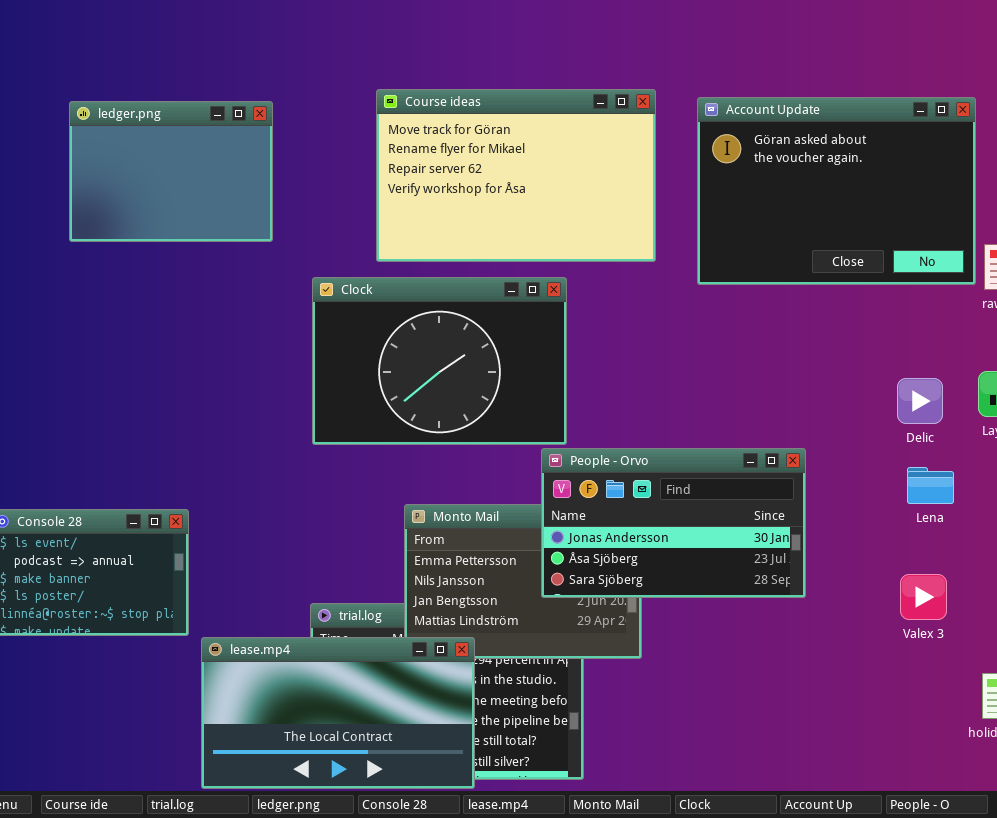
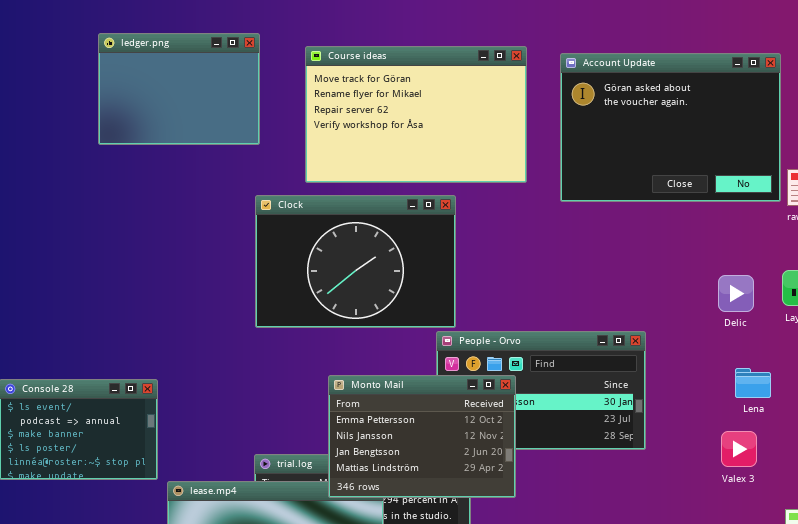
ledger.png: [69,101,273,242] -> [98,33,260,145], moved
Lena: [907,467,954,504] -> [735,368,771,398], moved
Monto Mail: [404,504,642,659] -> [328,375,516,498], raised

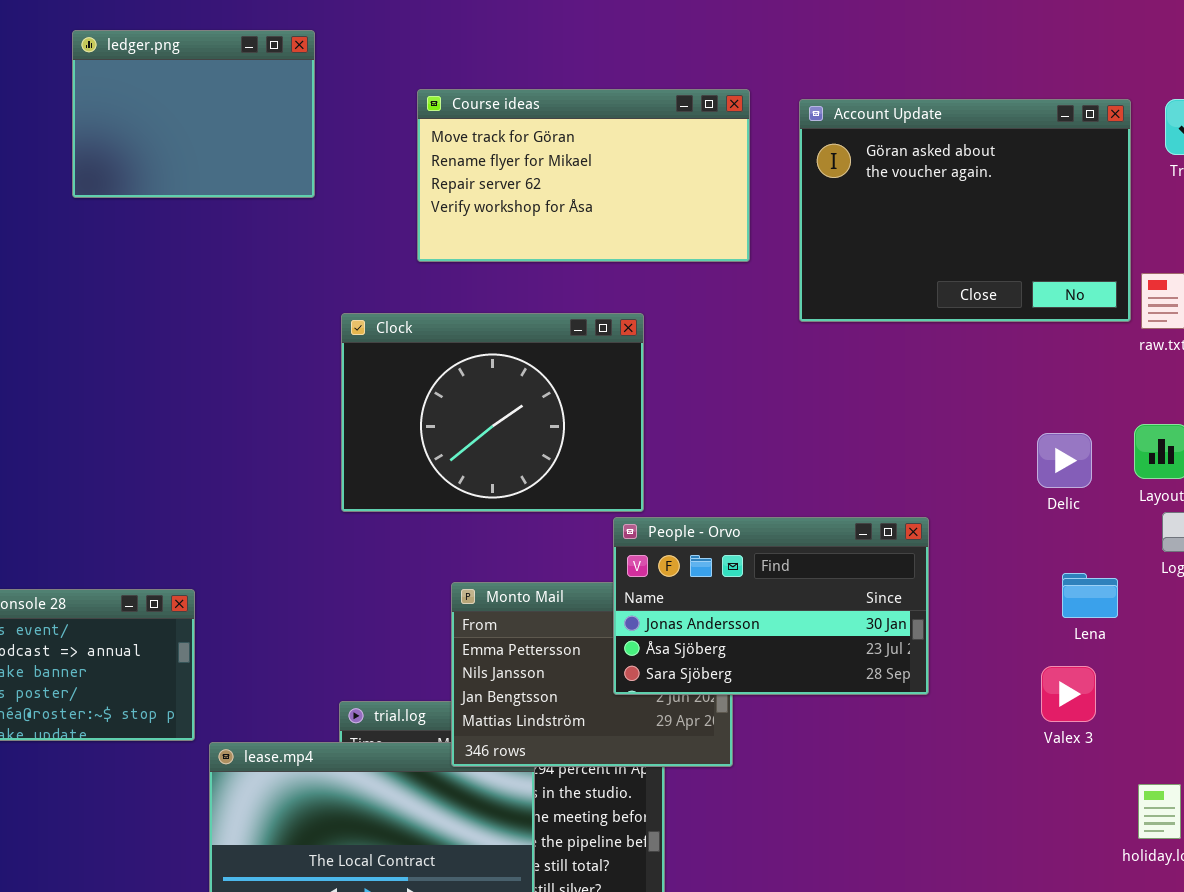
ledger.png: [98,33,260,145] -> [72,30,315,198], moved
Course ideas: [305,46,527,183] -> [417,89,750,262], resized
People - Orvo: [436,331,646,450] -> [613,517,929,695], raised

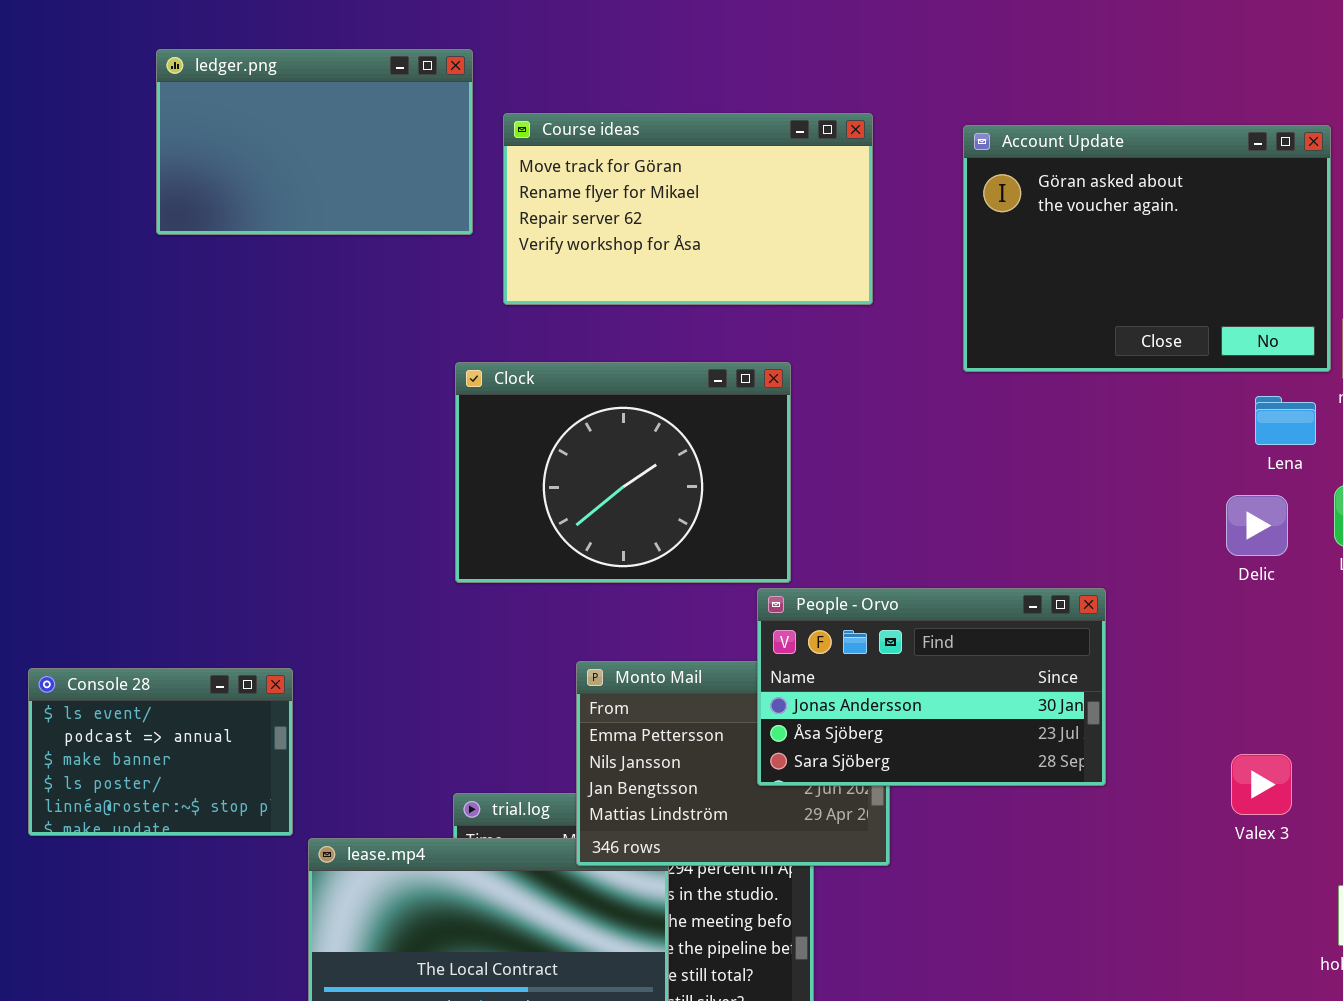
ledger.png: [72,30,315,198] -> [156,49,473,235], resized
Course ideas: [417,89,750,262] -> [503,113,873,305], moved
Lena: [1062,573,1118,618] -> [1255,396,1316,445], moved

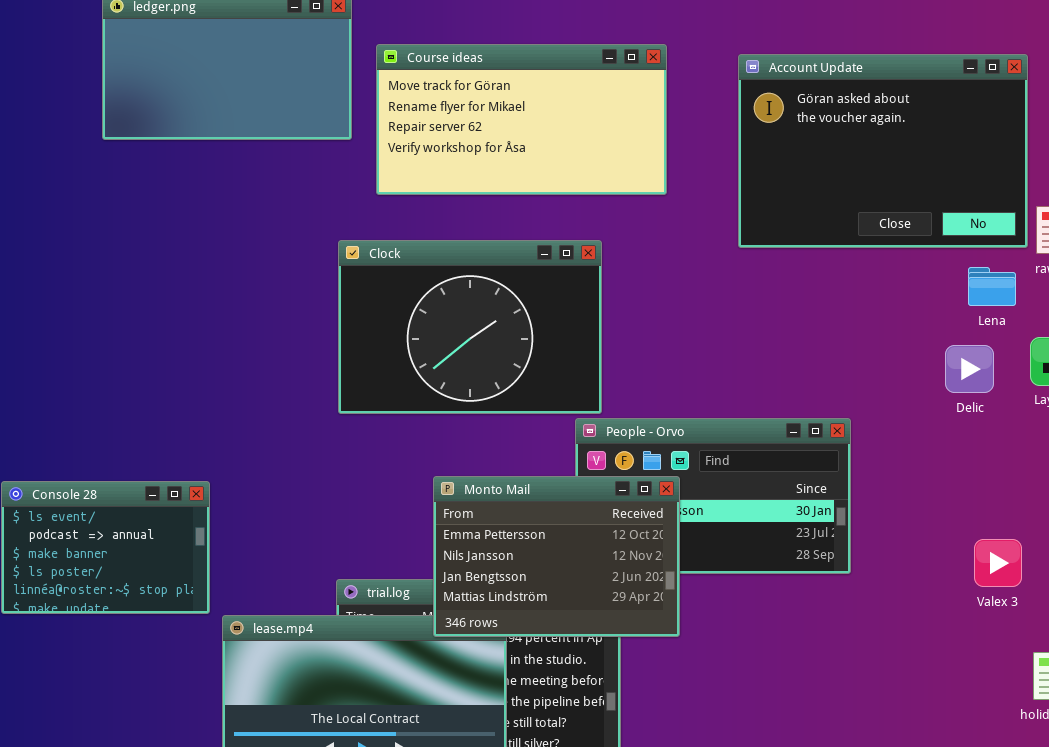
Monto Mail: [576,661,890,866] -> [433,476,680,637], raised
Valex 3: [1231,754,1292,815] -> [974,539,1022,587], moved

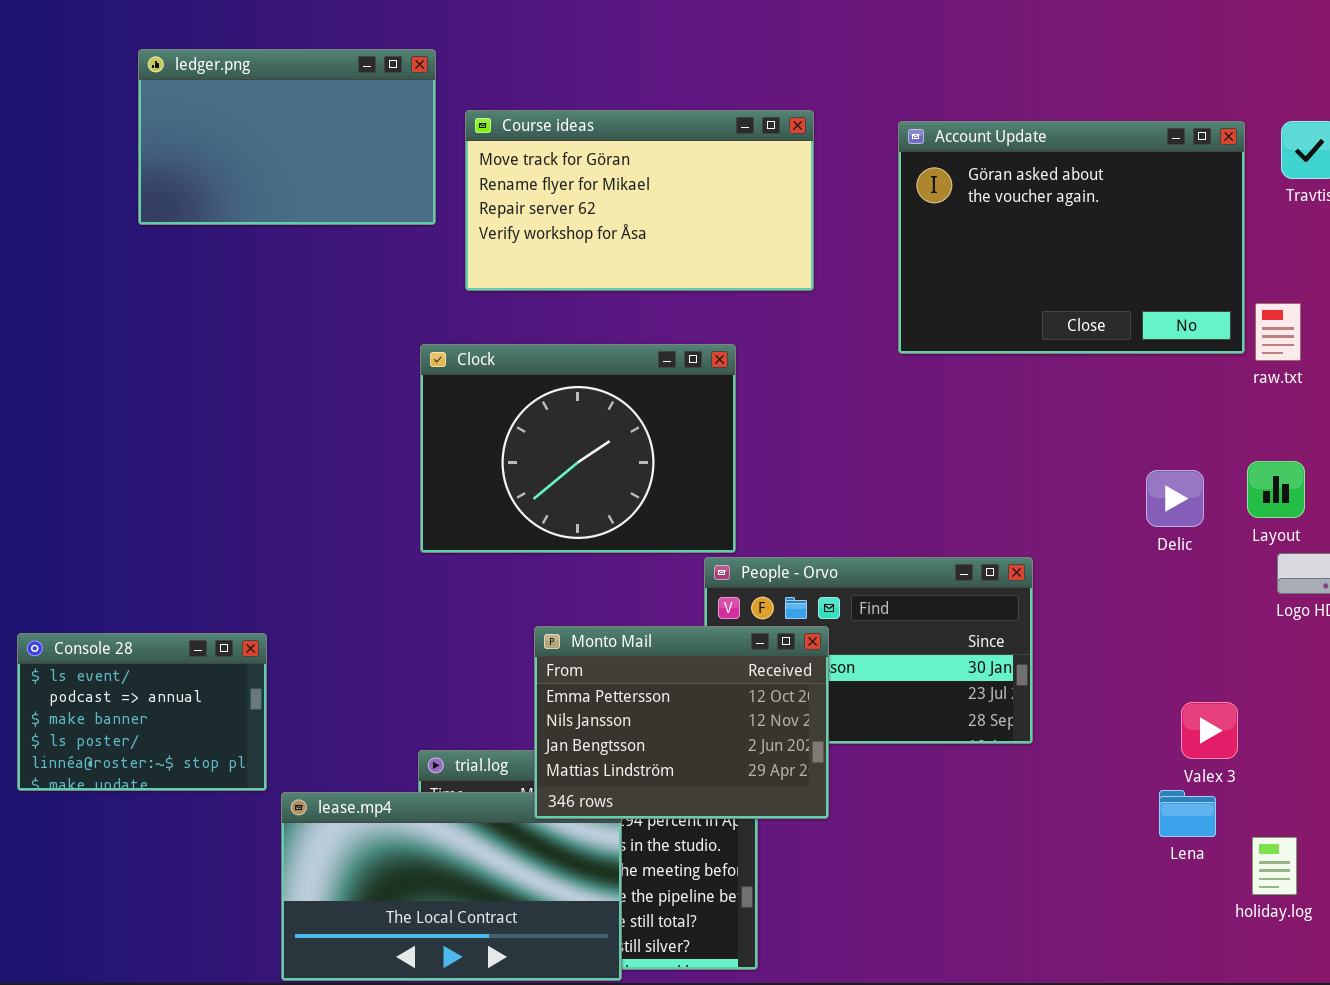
Lena: [968,267,1016,306] -> [1159,790,1216,837], moved

